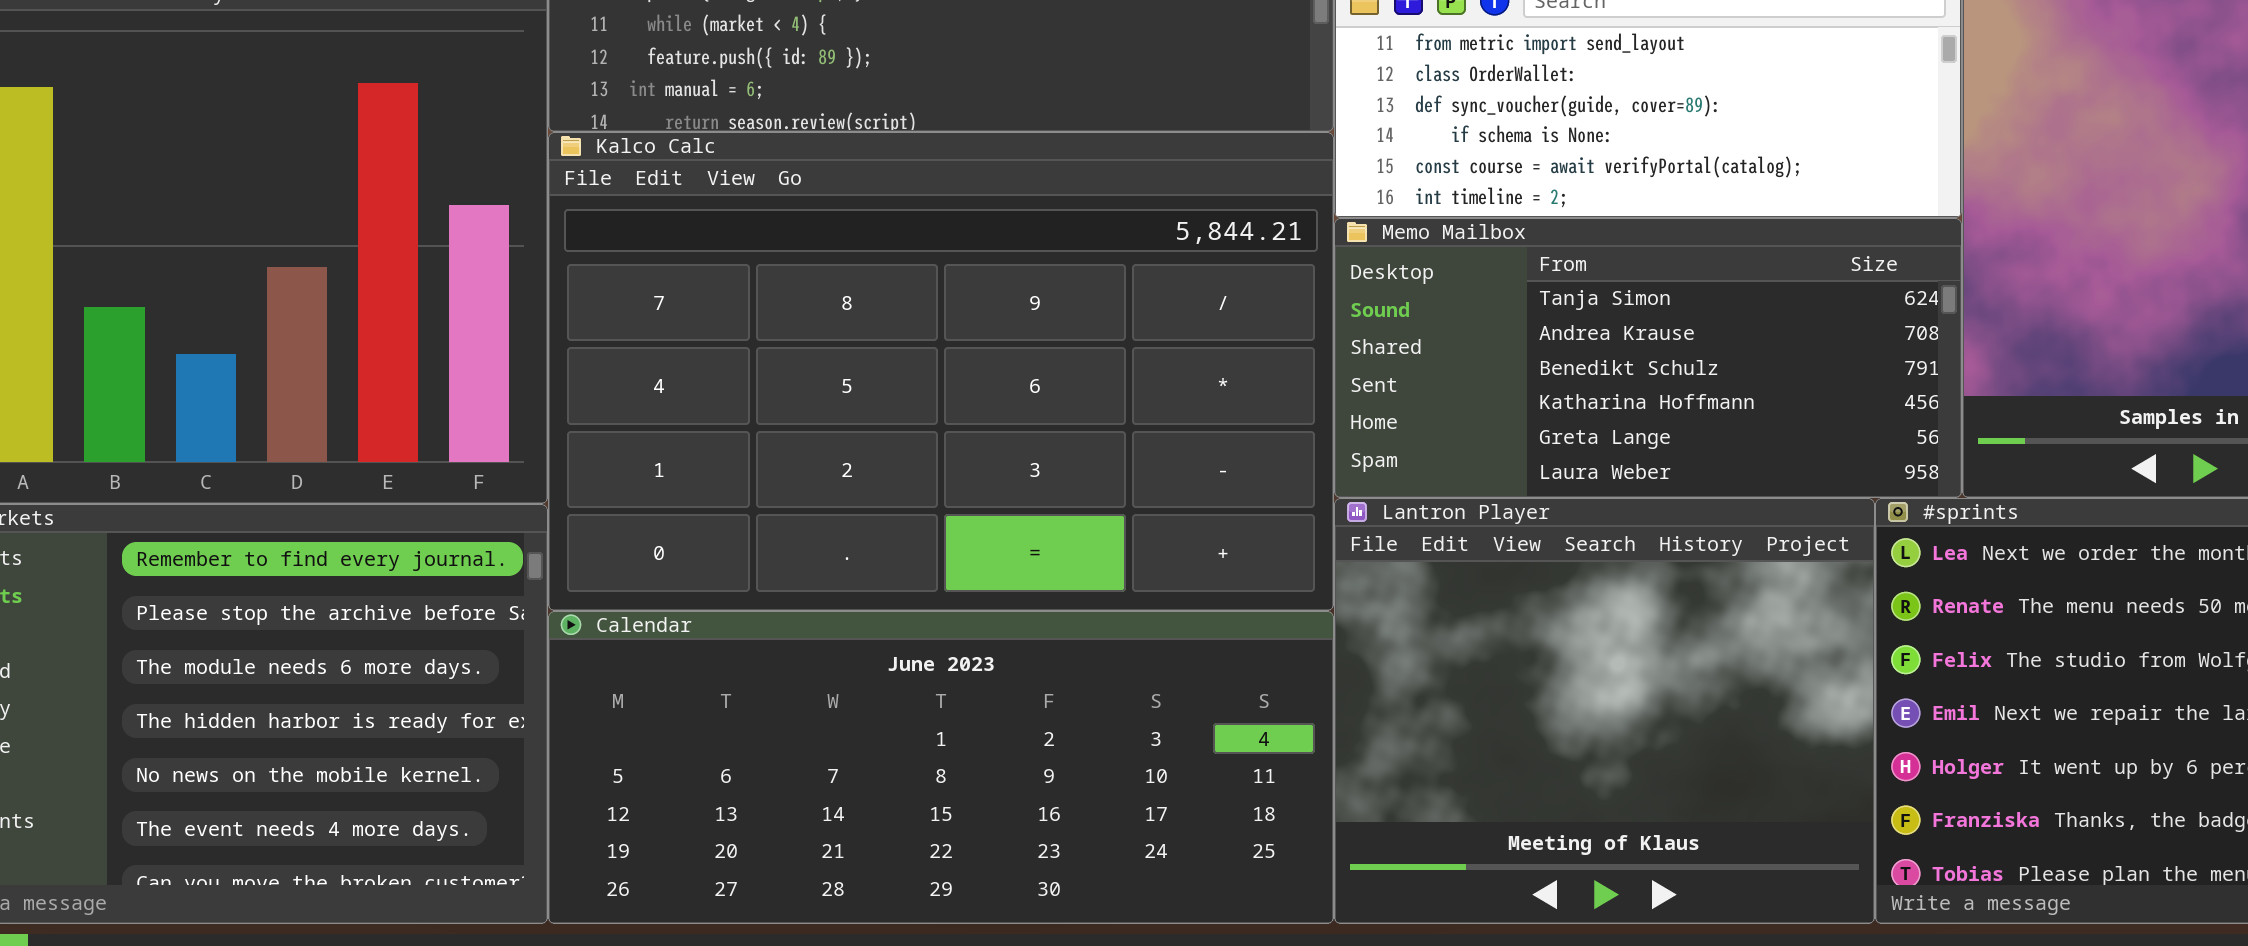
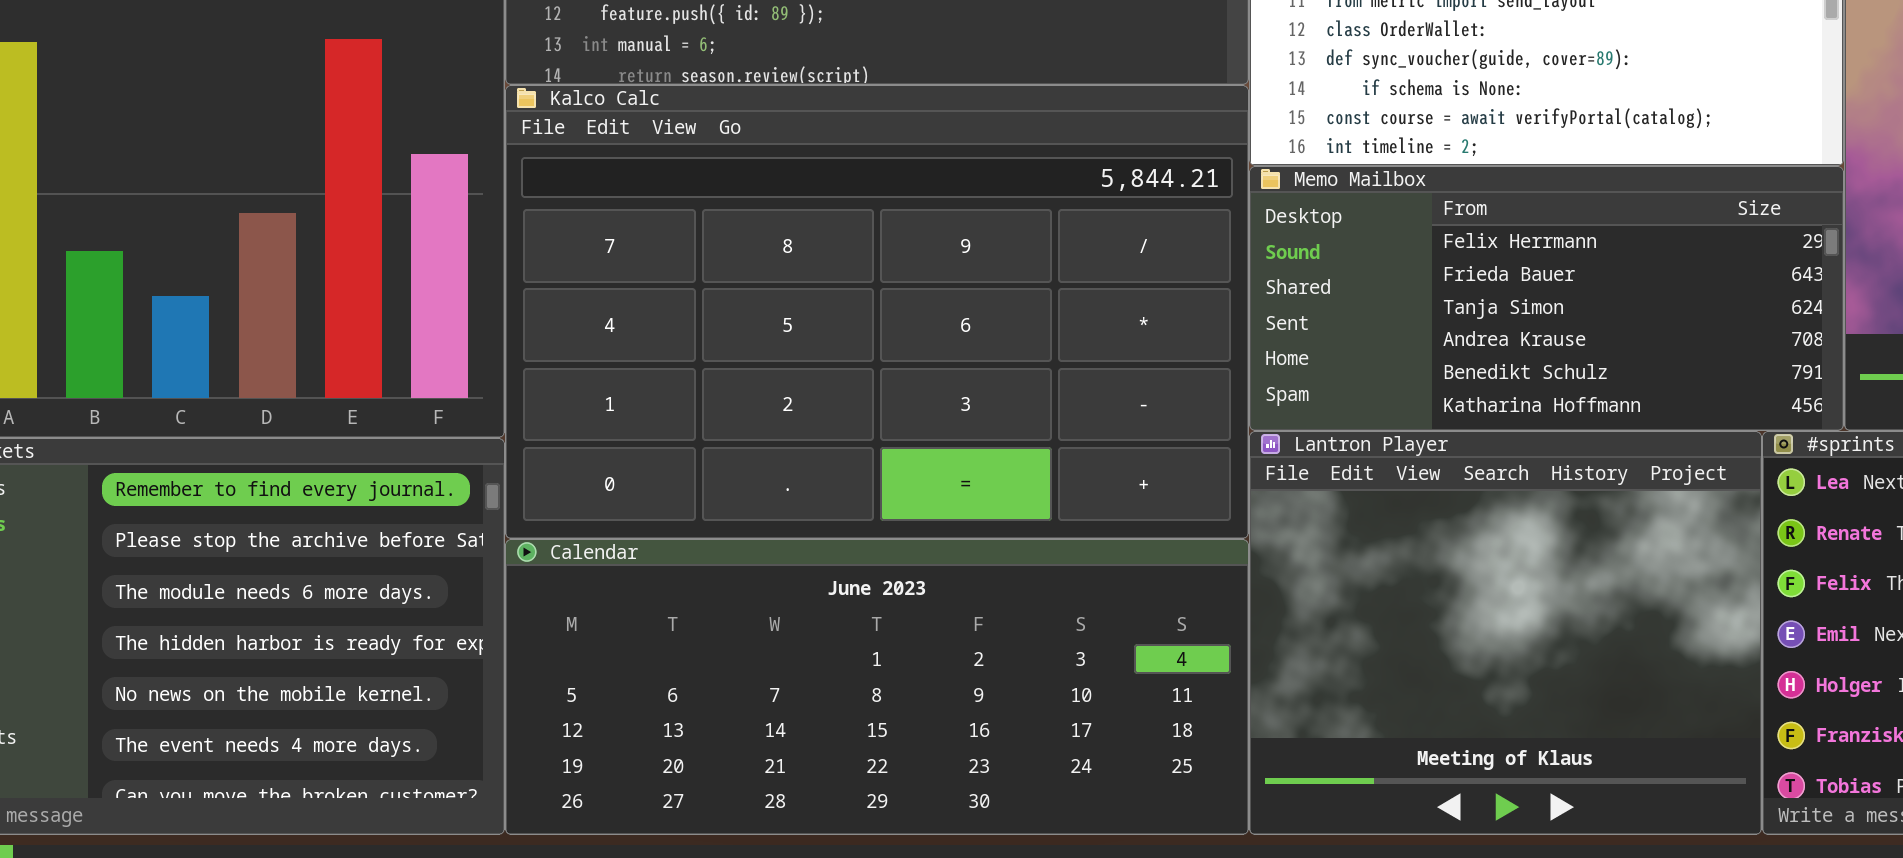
Memo Mailbox: [1334,218,1962,498] -> [1249,166,1844,431], scrolled up 2 rows

